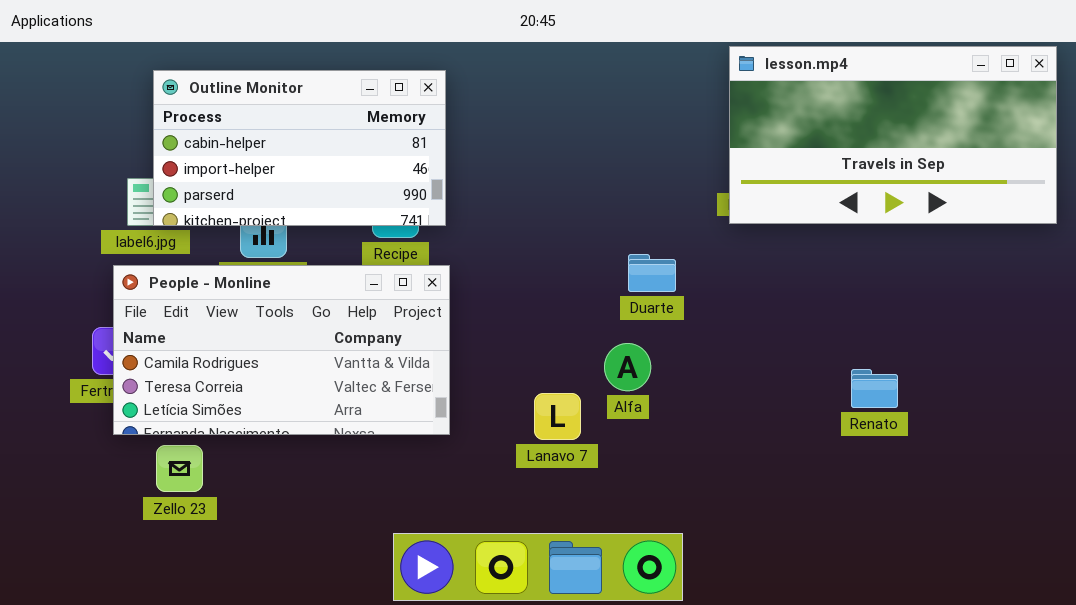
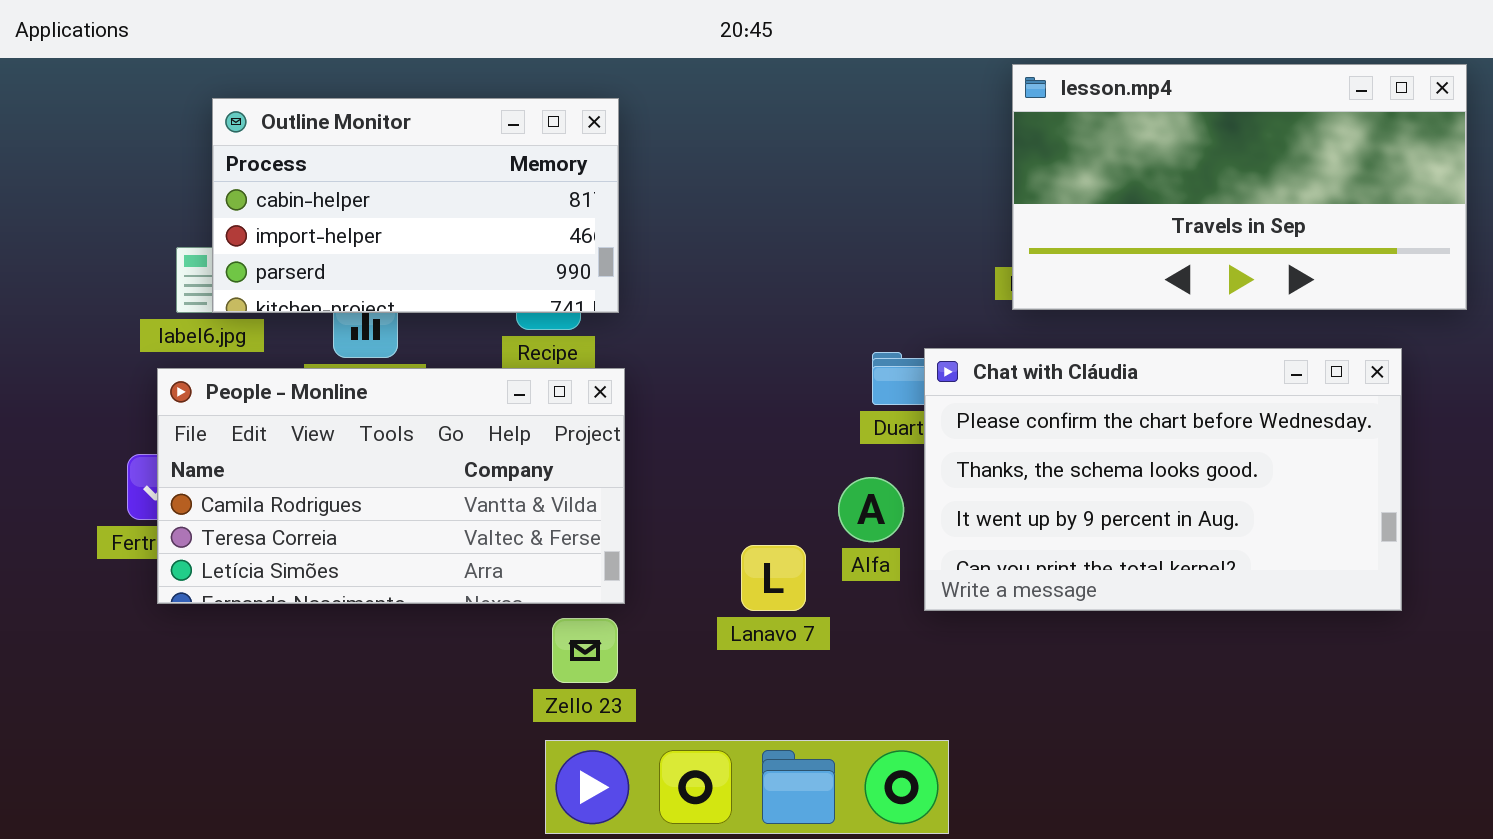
Chat with Cláudia: none -> [924,348,1402,611], opened
Zello 23: [156,445,203,492] -> [552,618,618,683], moved

